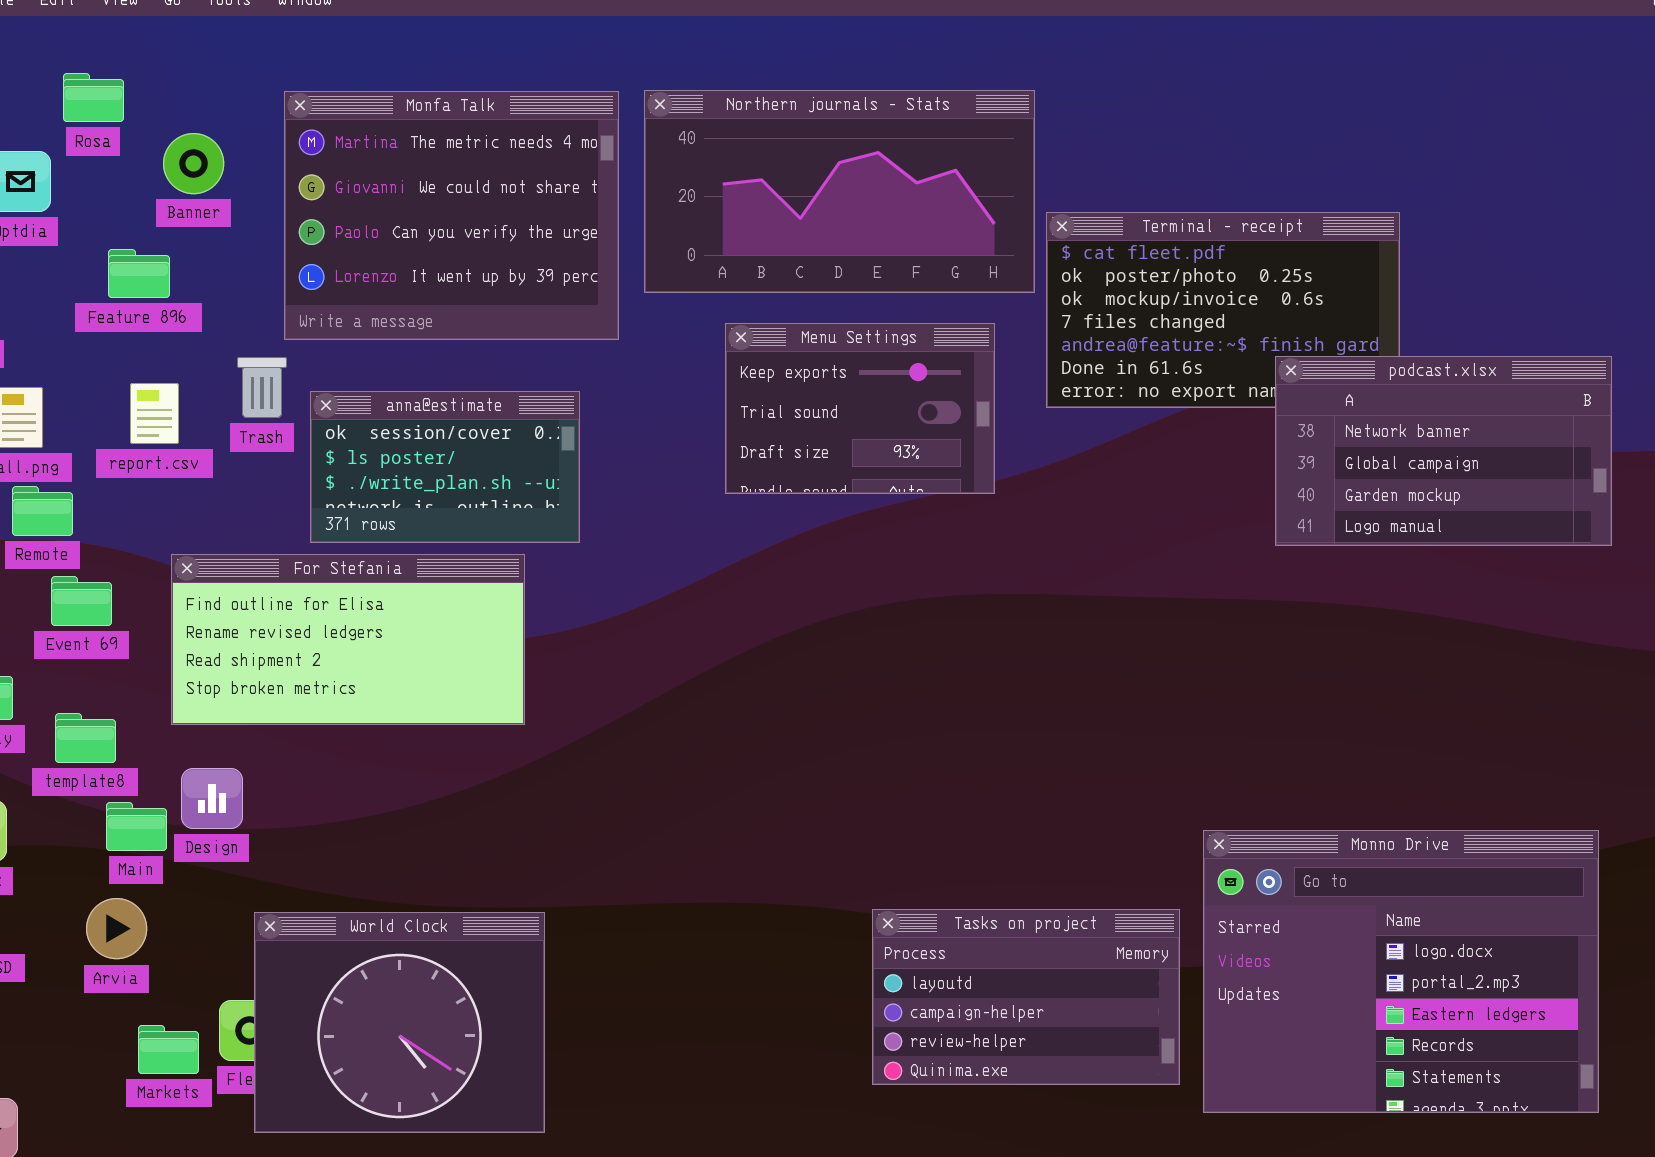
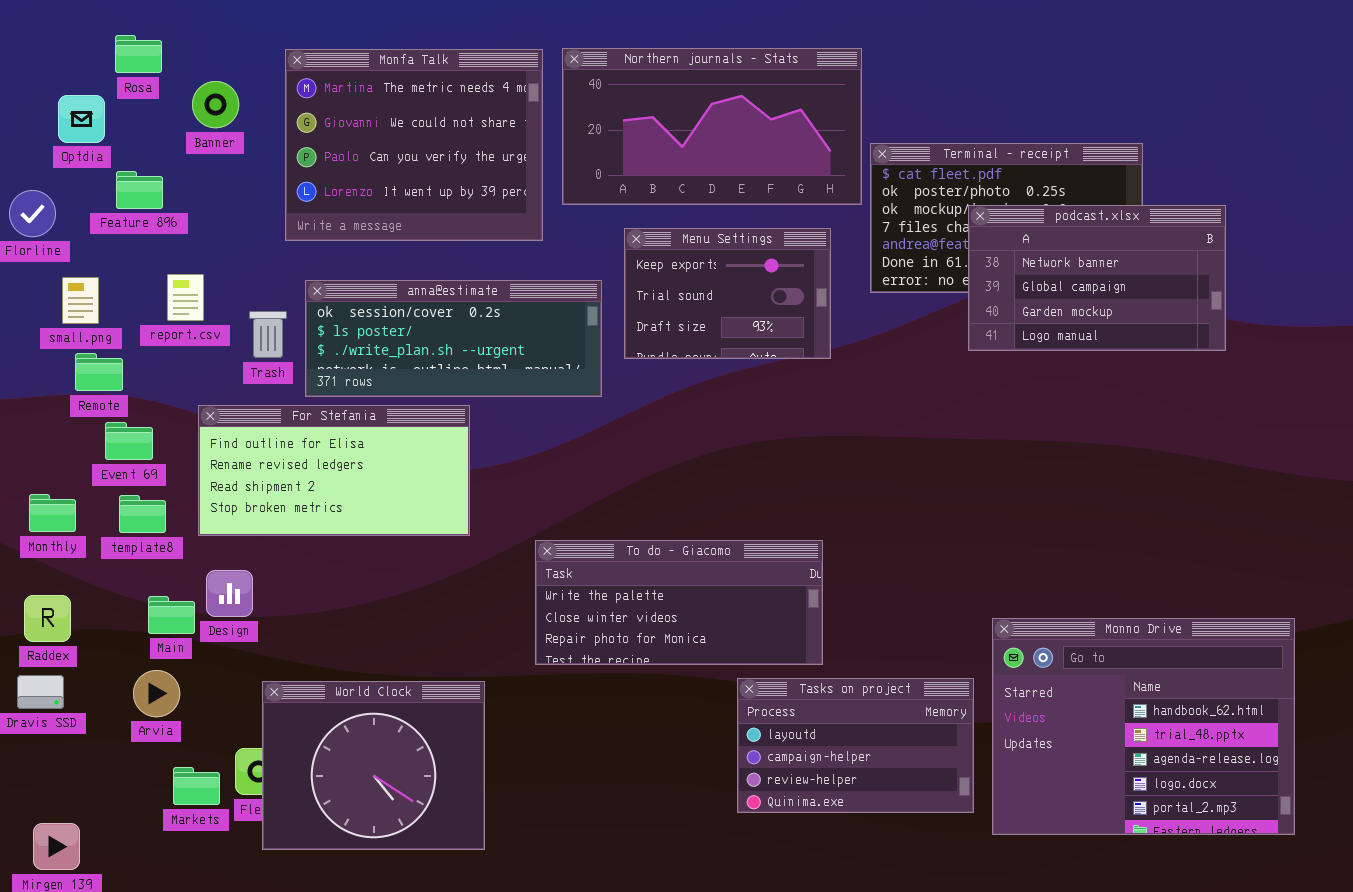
Feature 896: [108,249,170,298] -> [116,171,163,209], moved
podcast.xlsx: [1275,356,1612,546] -> [968,205,1226,351], moved
Trash: [237,357,287,418] -> [249,311,287,358], moved
anna@estimate: [310,391,580,543] -> [305,280,602,397], resized
template8: [55,713,116,763] -> [119,495,166,533], moved
To do - Giacomo: none -> [535,540,823,665], opened
Monno Drive: [1203,830,1599,1113] -> [992,618,1295,835], scrolled up 3 rows

